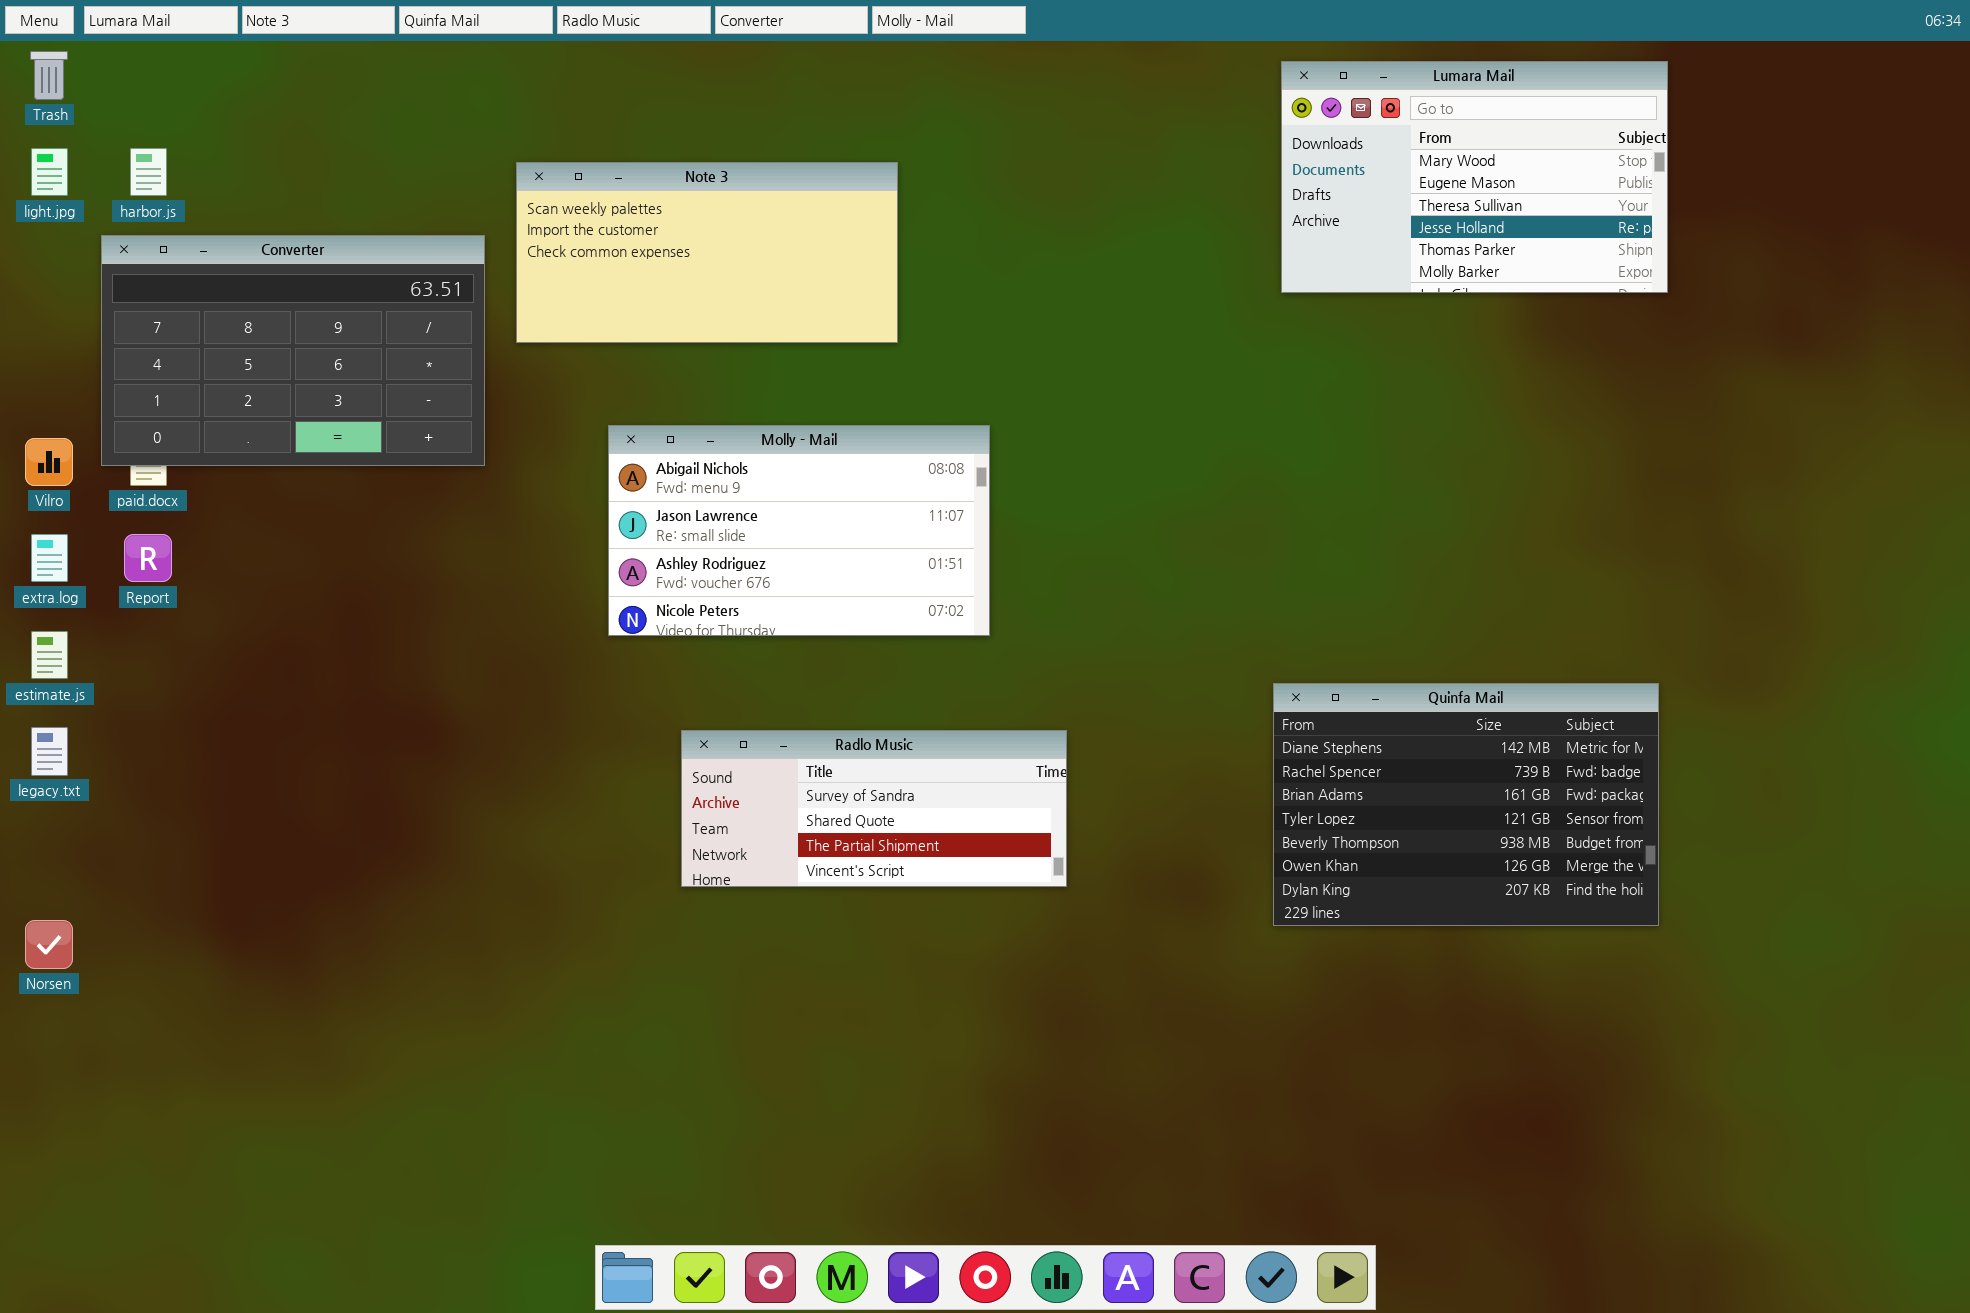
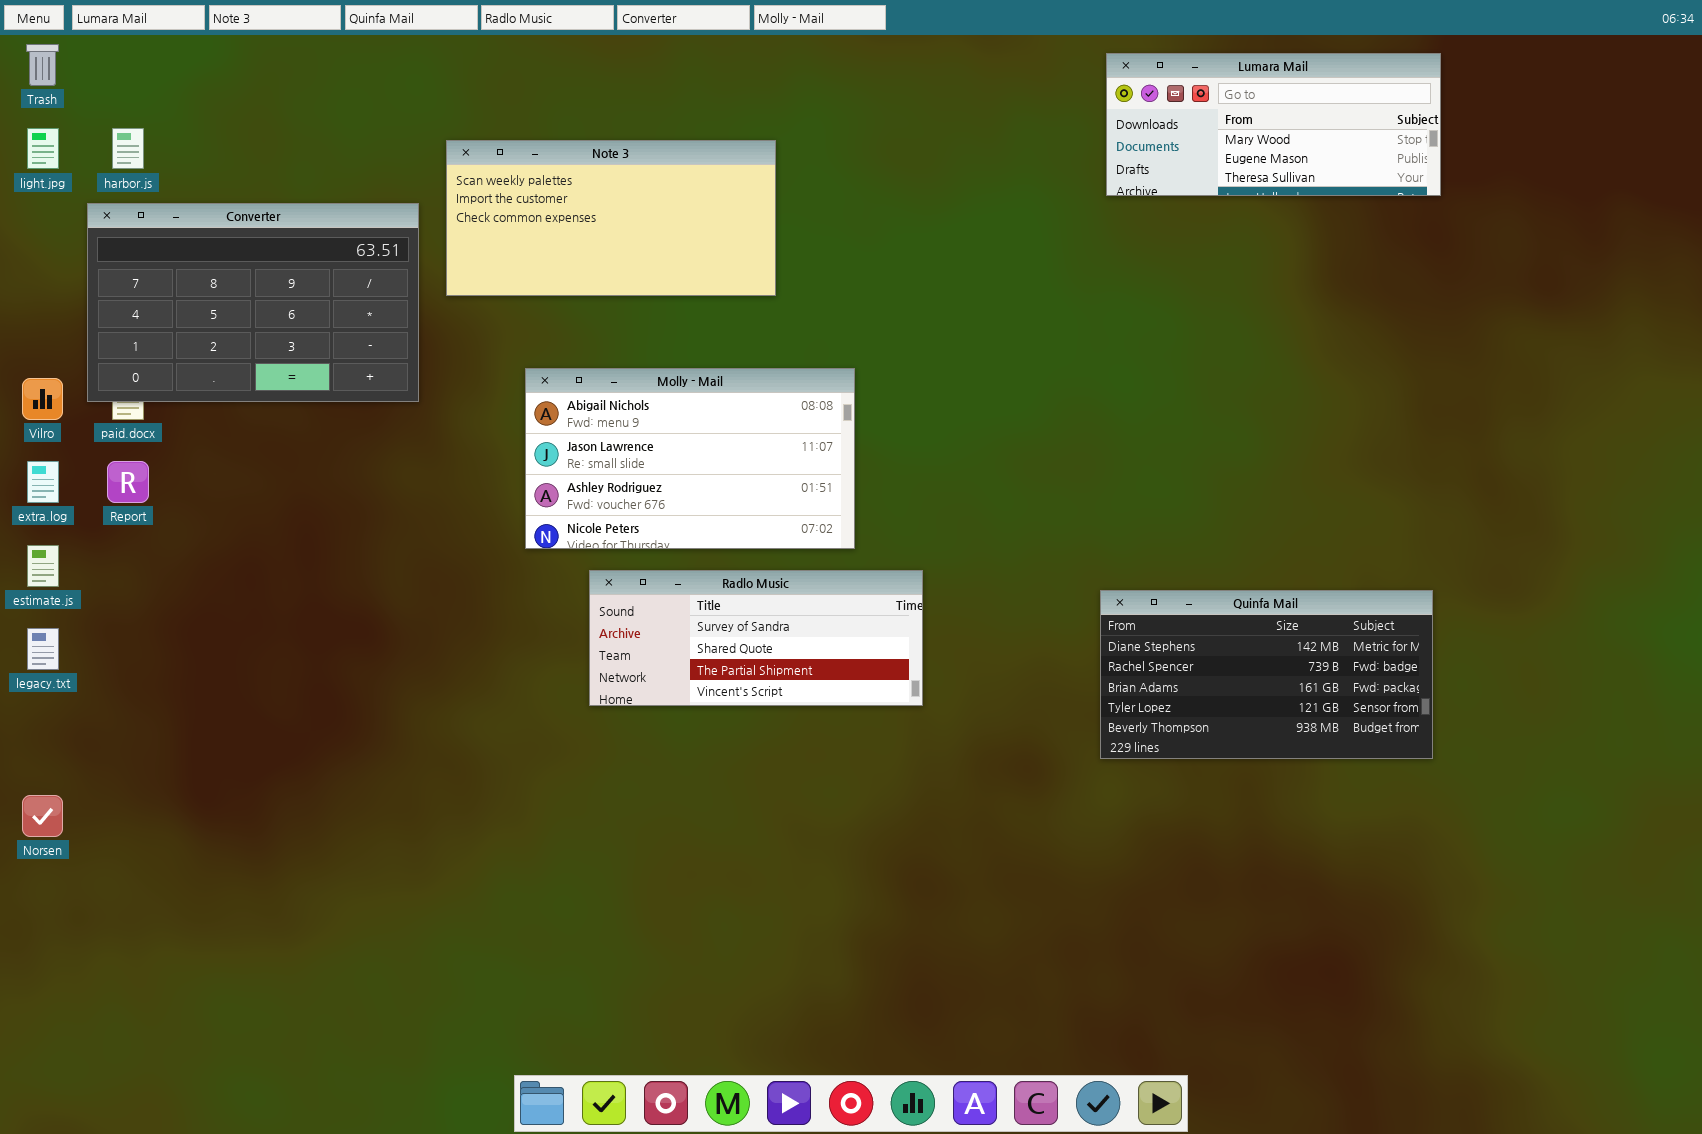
Lumara Mail: [1281,61,1668,293] -> [1106,53,1441,196], resized
Quinfa Mail: [1273,683,1659,926] -> [1100,590,1433,759], resized
Radlo Music: [681,730,1067,887] -> [589,570,923,706], moved

